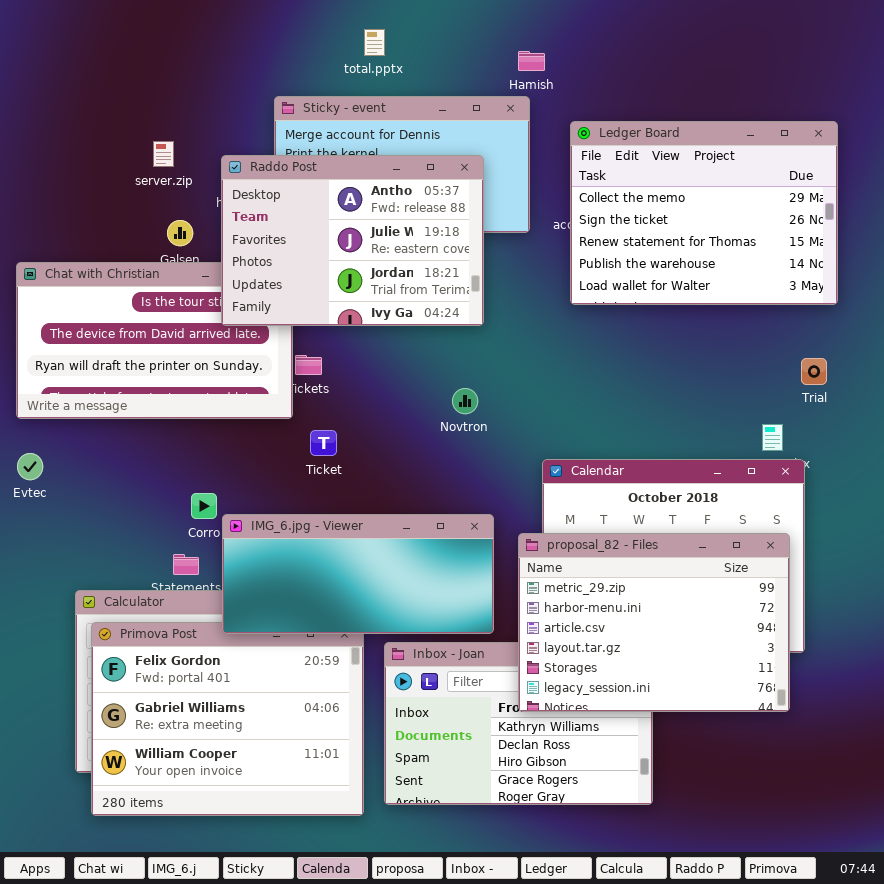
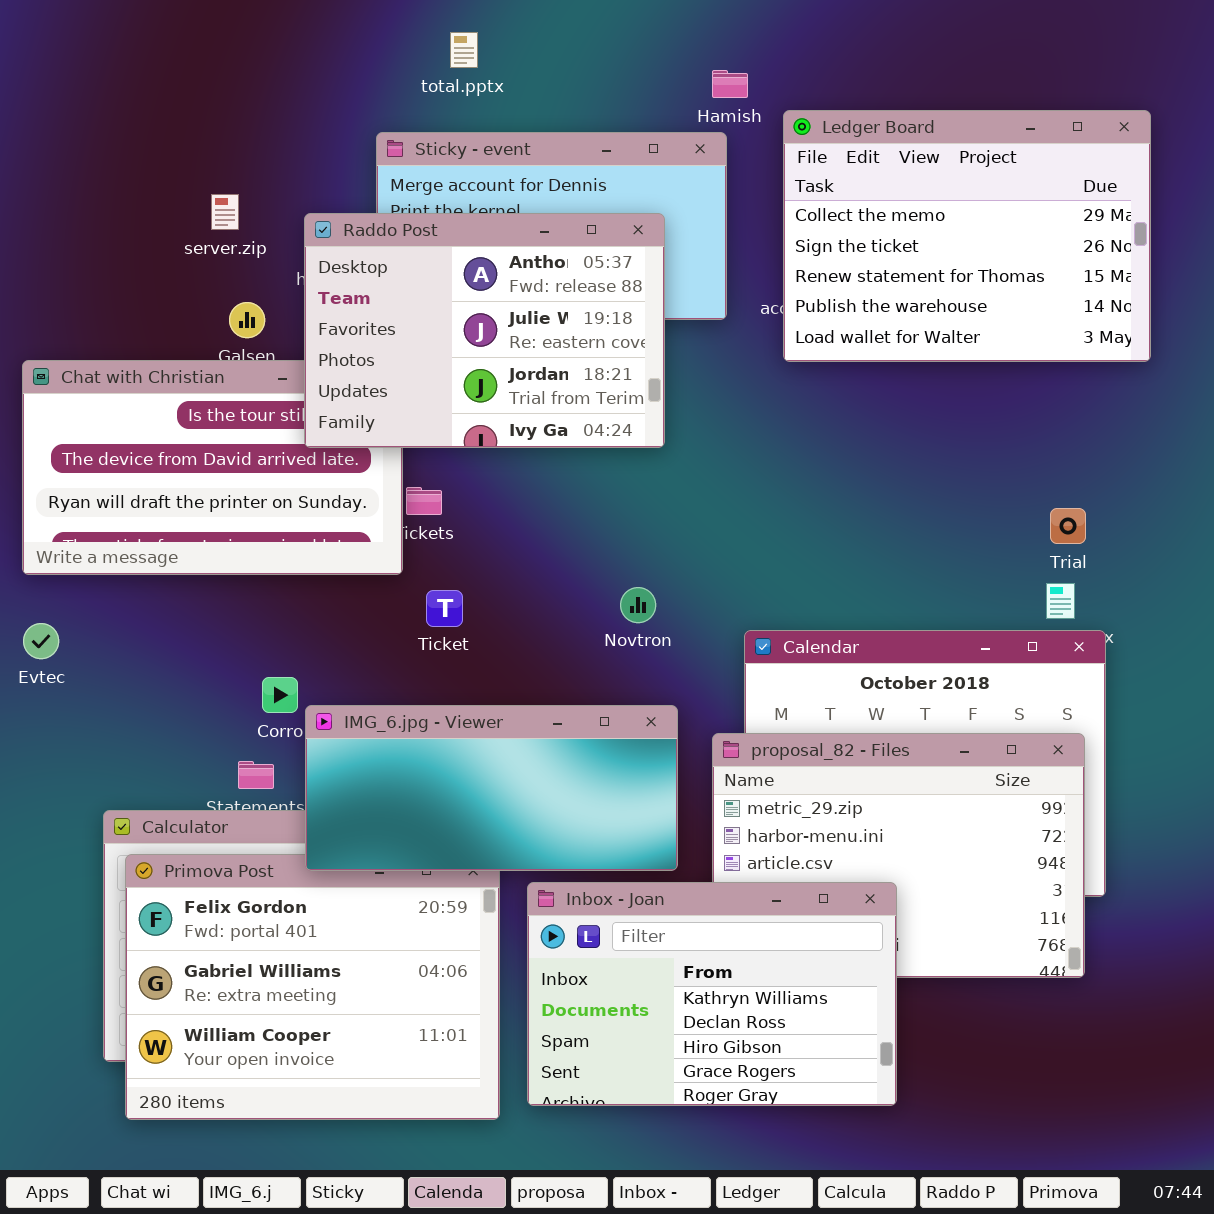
total.pptx: [364,29,385,56] -> [450,32,478,68], moved
Ledger Board: [570,121,838,305] -> [783,110,1151,362], moved
Trial: [801,358,827,385] -> [1050,508,1086,544], moved
Novtron: [452,388,478,414] -> [620,587,656,623], moved
Inbox - Joan: [384,642,653,805] -> [527,882,897,1106], raised

